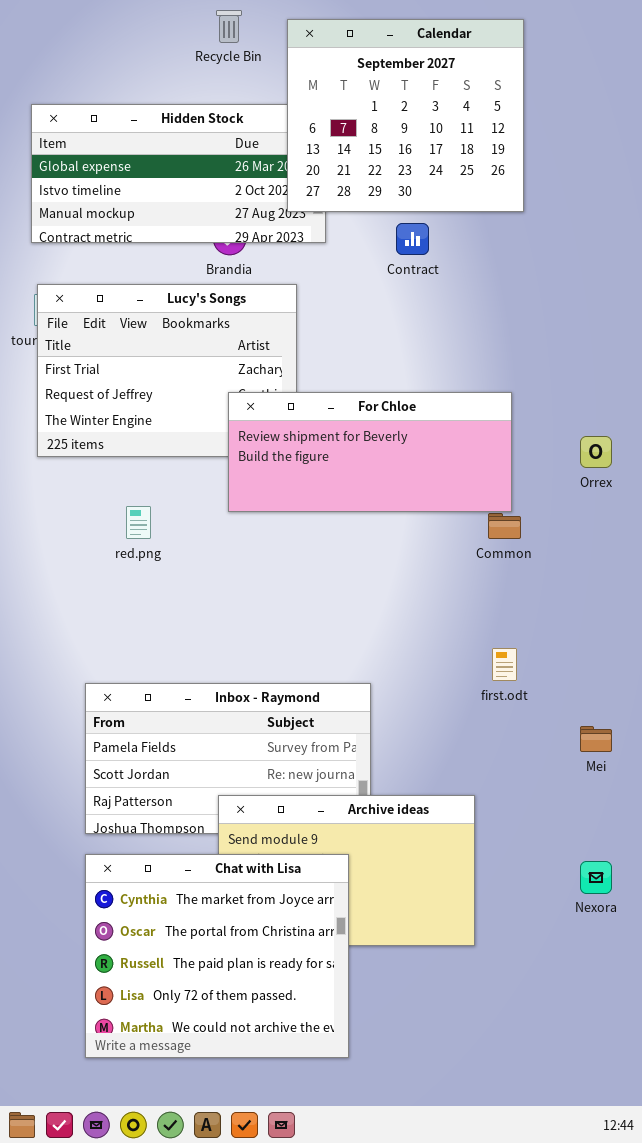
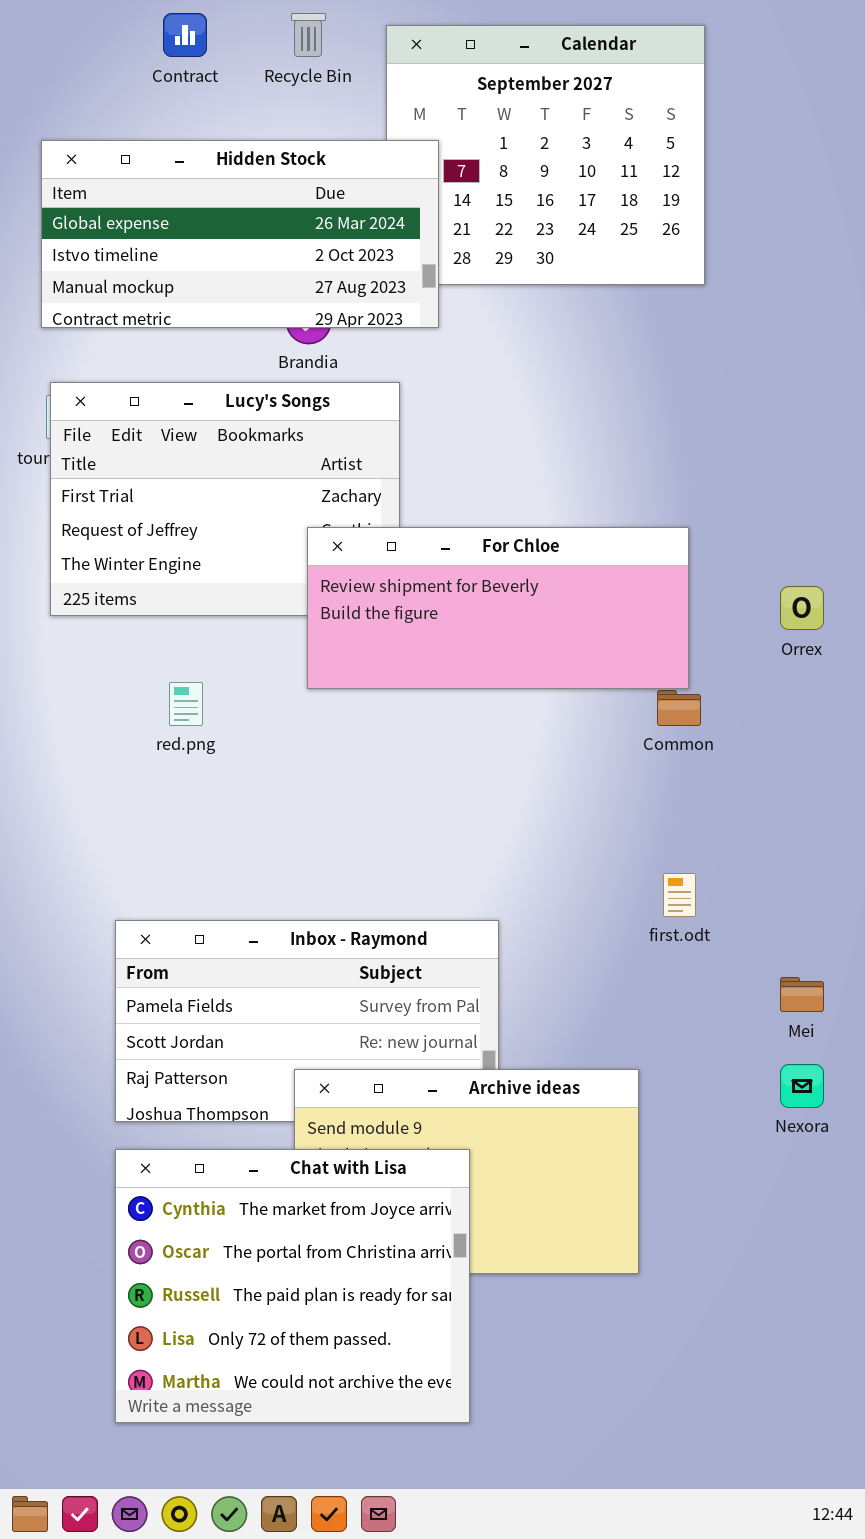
Hidden Stock: [31,104,326,243] -> [41,140,439,328], raised
Contract: [396,223,429,255] -> [163,13,207,57], moved
Nexora: [580,861,612,894] -> [780,1064,824,1108], moved

